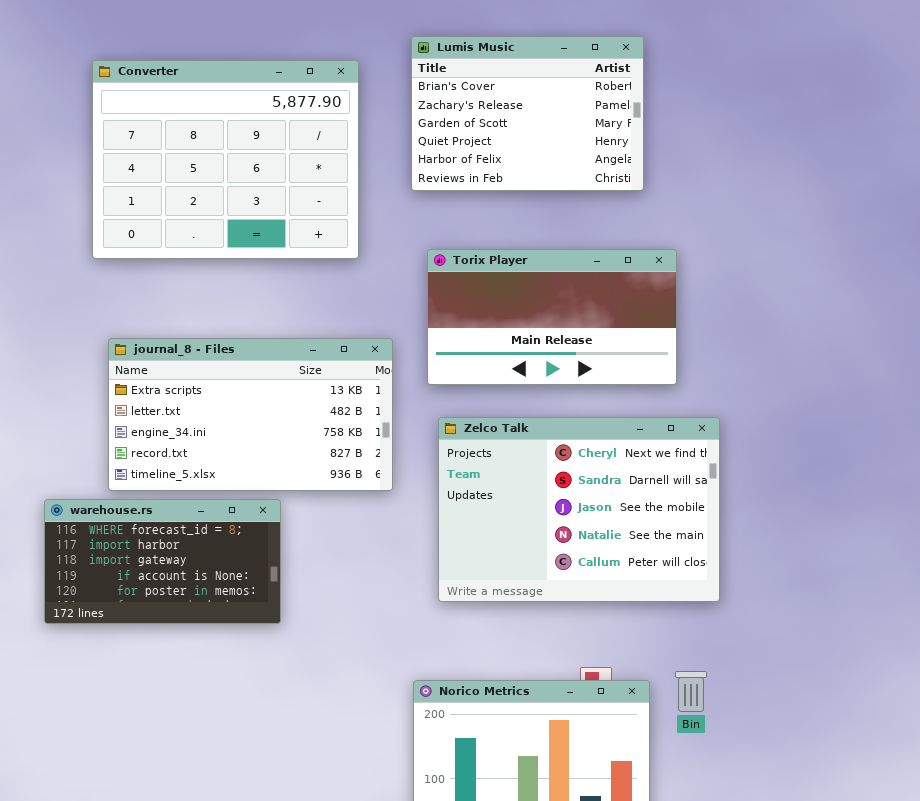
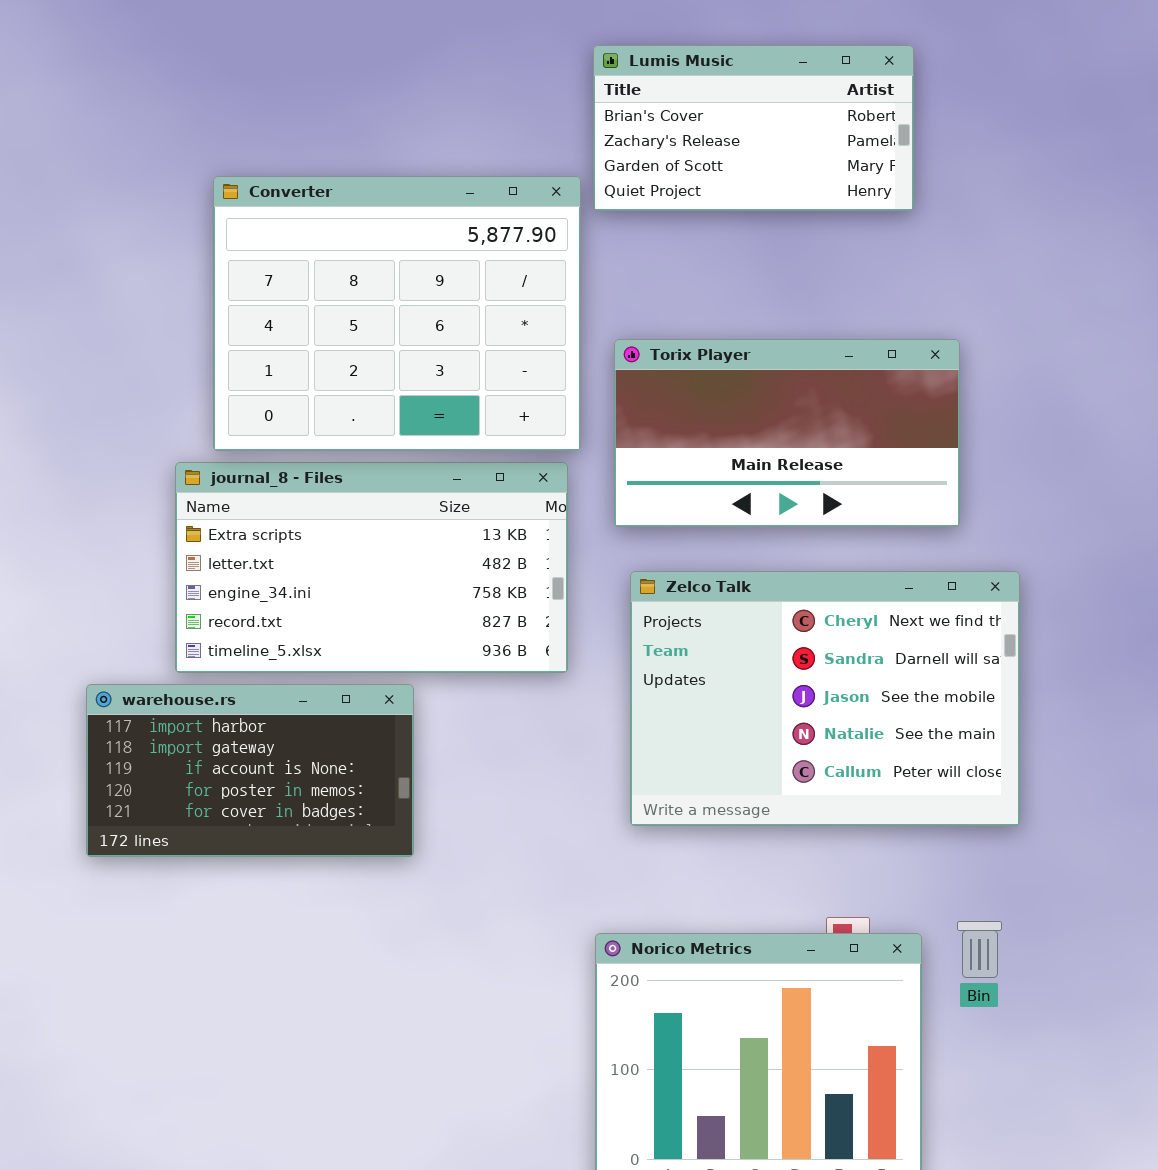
Lumis Music: [411,36,644,191] -> [593,45,914,211], resized
Converter: [92,60,359,259] -> [213,176,581,451], moved
warehouse.rs: [44,499,281,624] -> [86,684,414,857], scrolled down 1 row

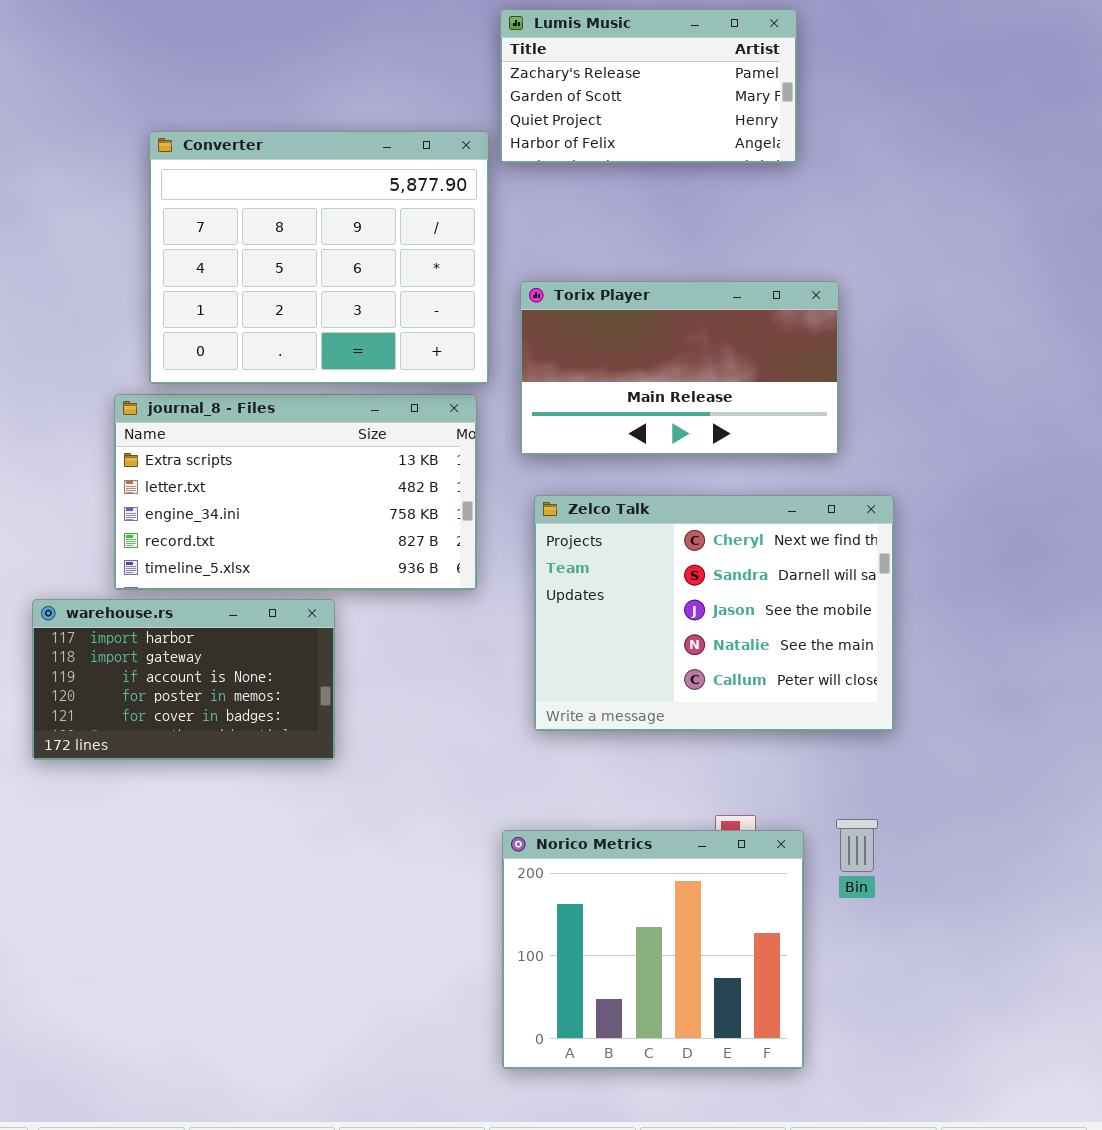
Lumis Music: [593,45,914,211] -> [500,9,797,163], scrolled down 1 row

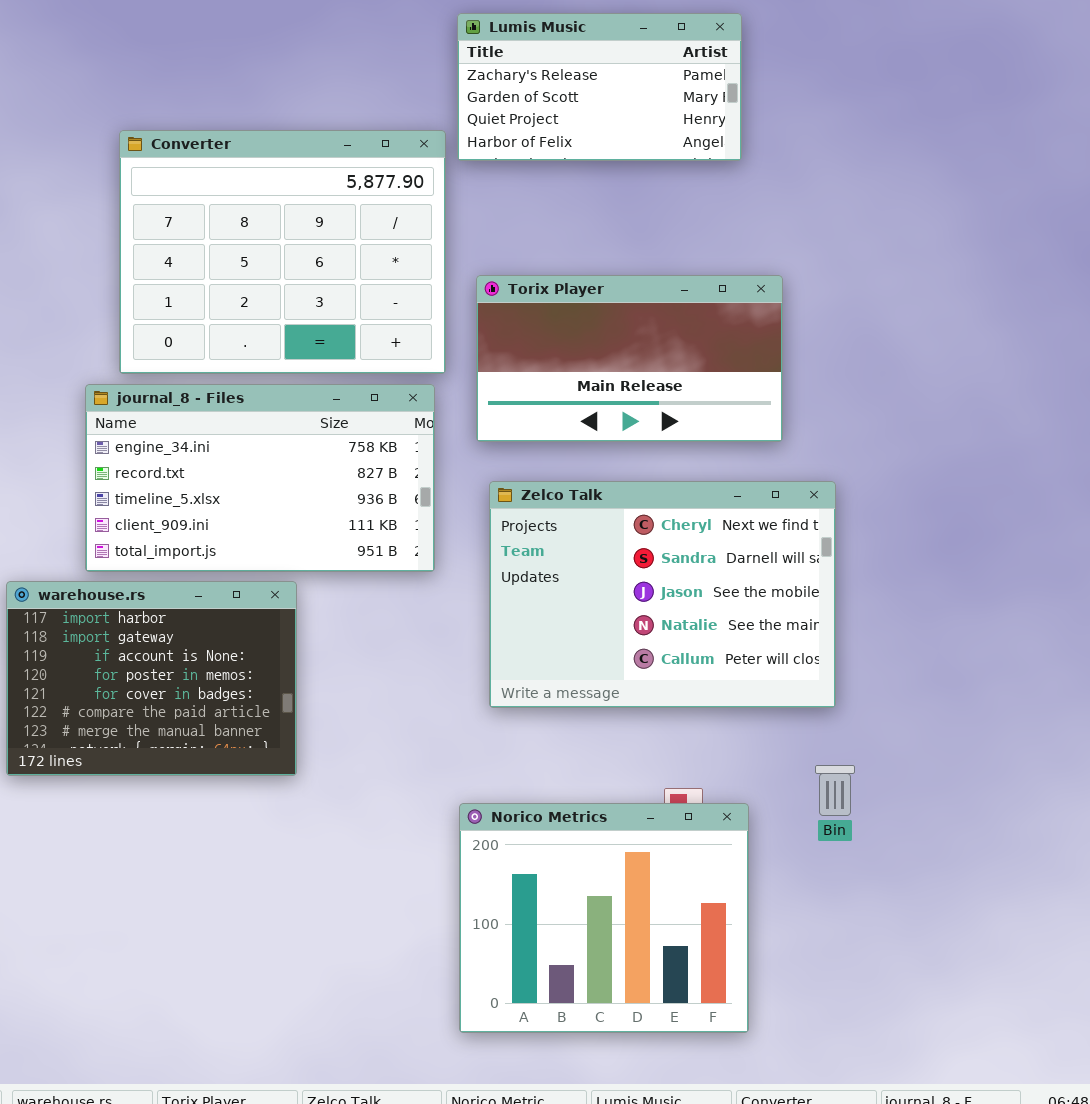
journal_8 - Files: [114,394,477,590] -> [85,384,435,572], scrolled down 2 rows
warehouse.rs: [32,599,335,760] -> [6,581,297,776], resized
Bin: [836,819,878,872] -> [815,765,855,816], moved

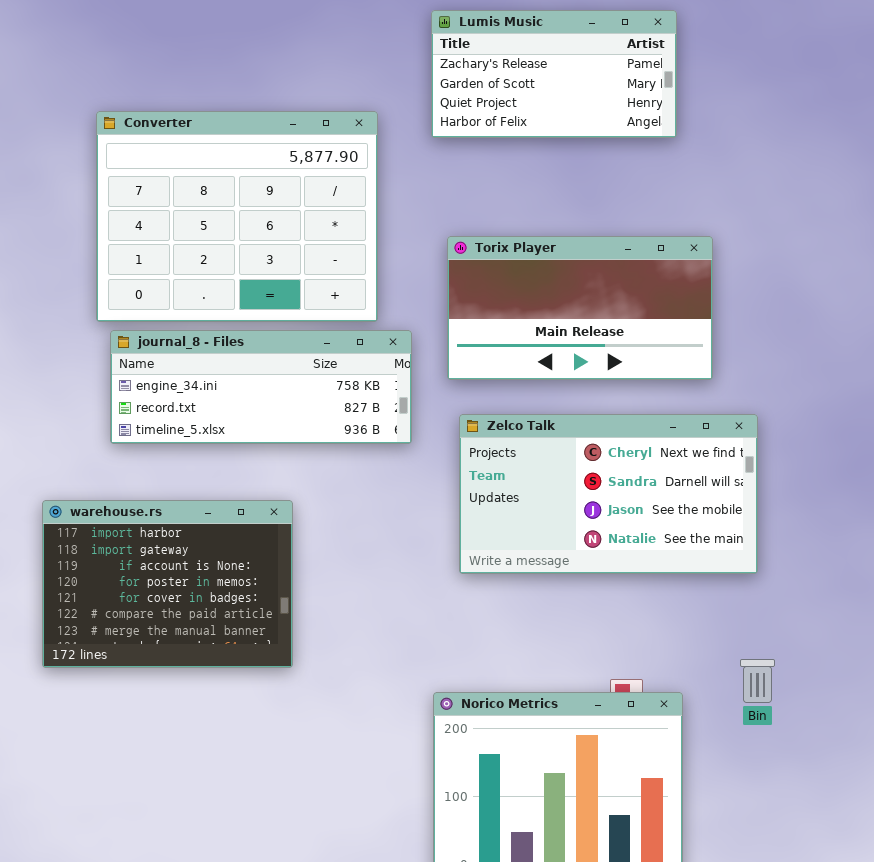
Converter: [119,130,446,374] -> [96,111,378,322], moved
journal_8 - Files: [85,384,435,572] -> [110,330,412,444], resized
Zelco Talk: [489,481,836,708] -> [459,414,758,574], resized

